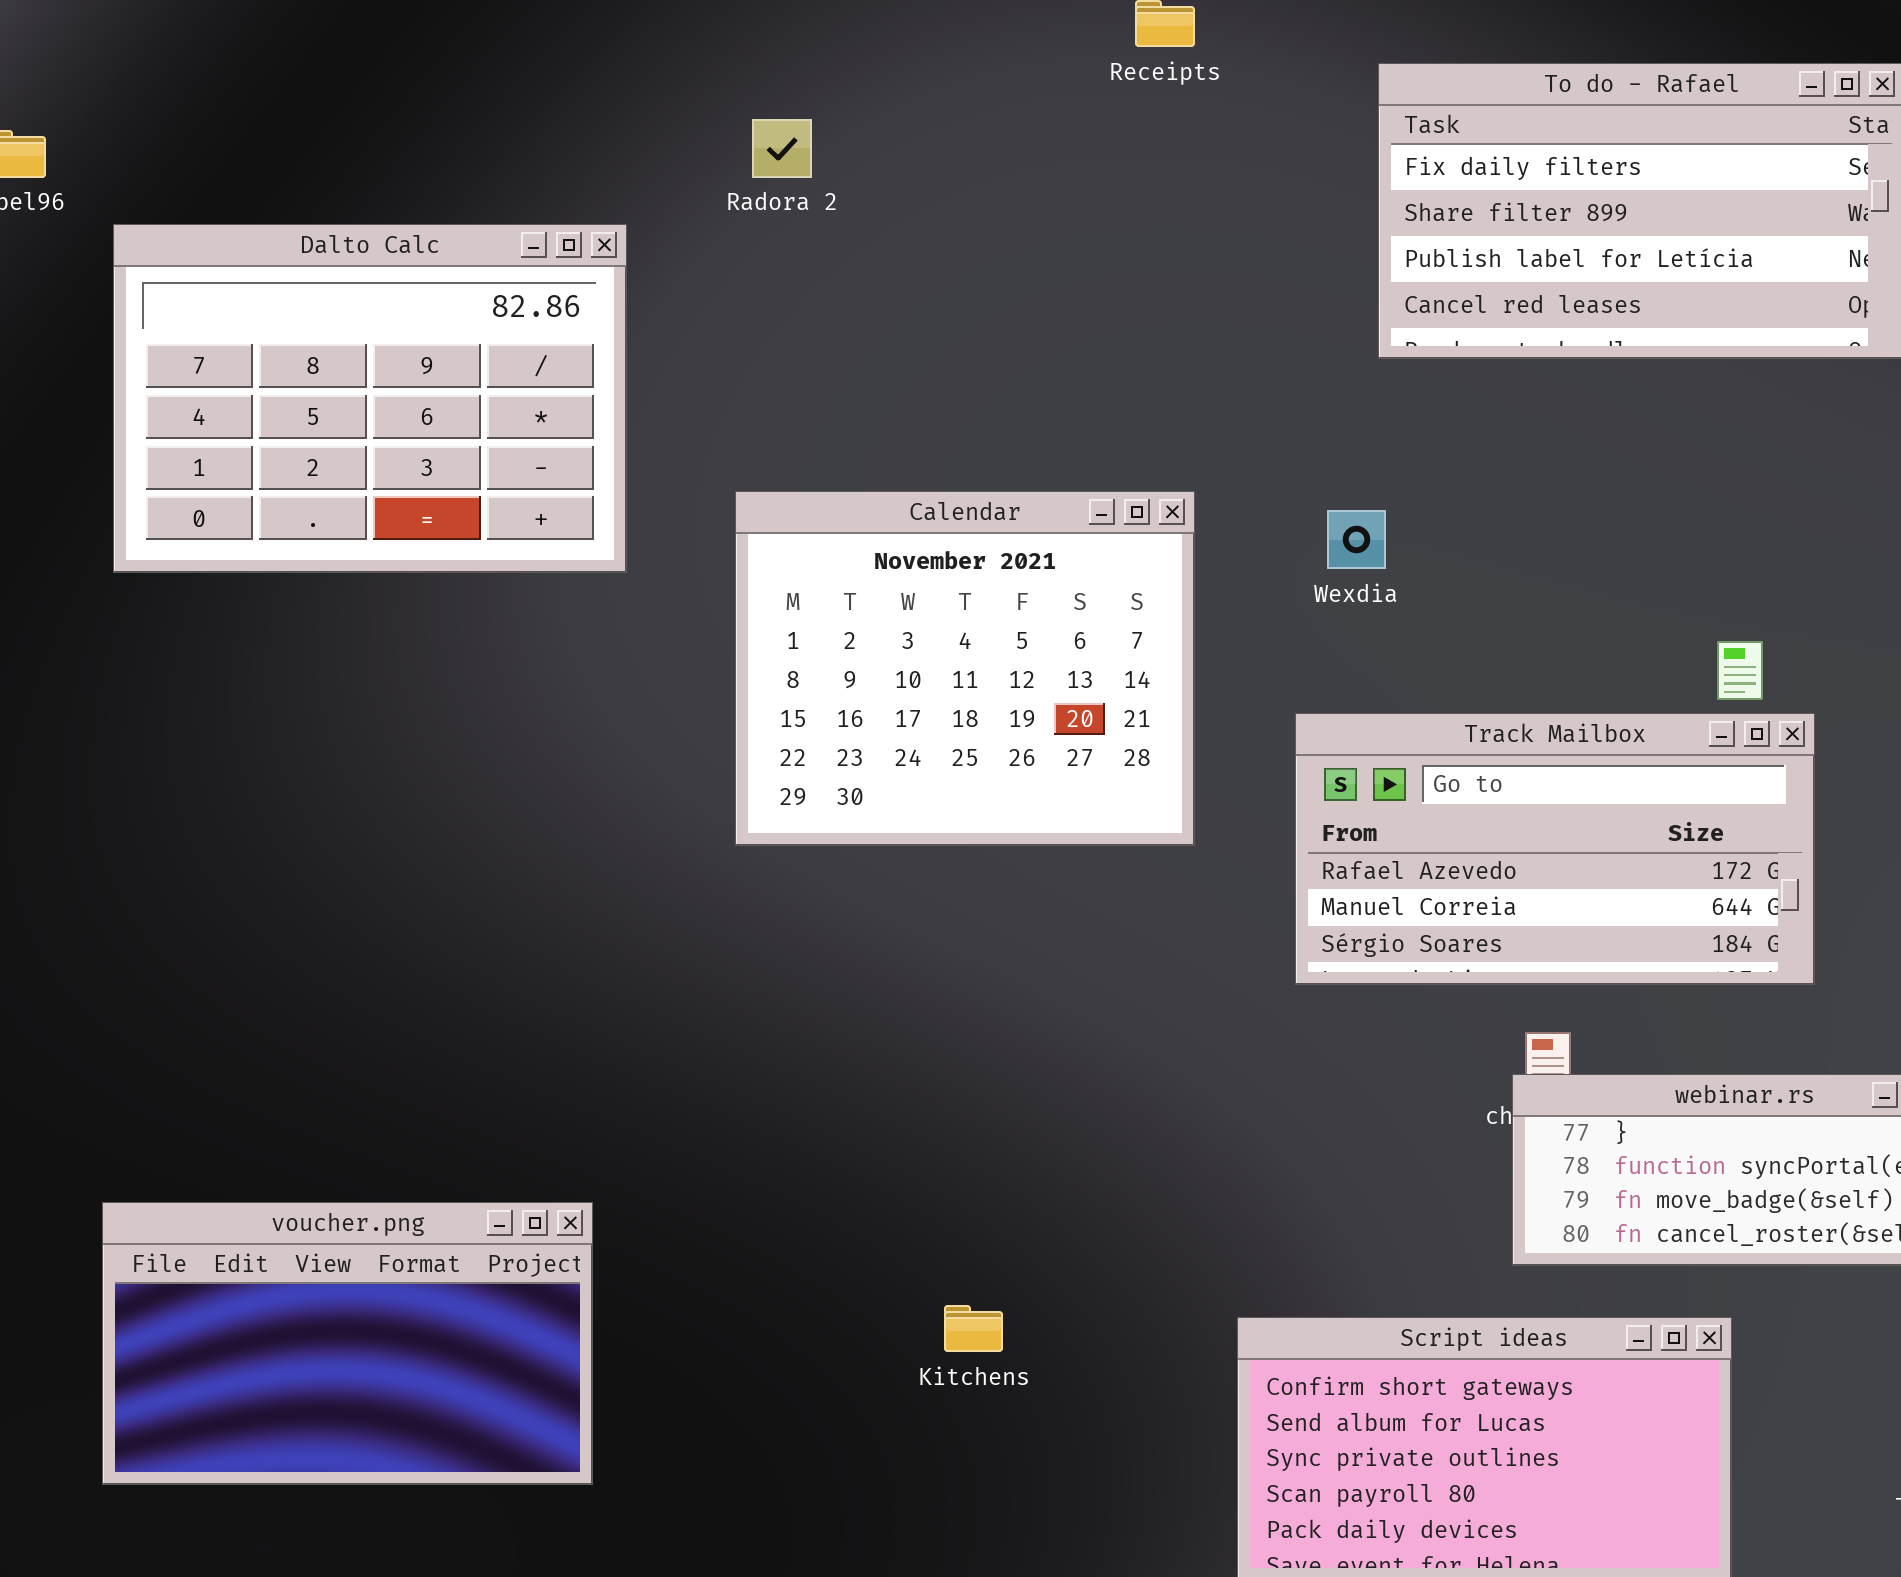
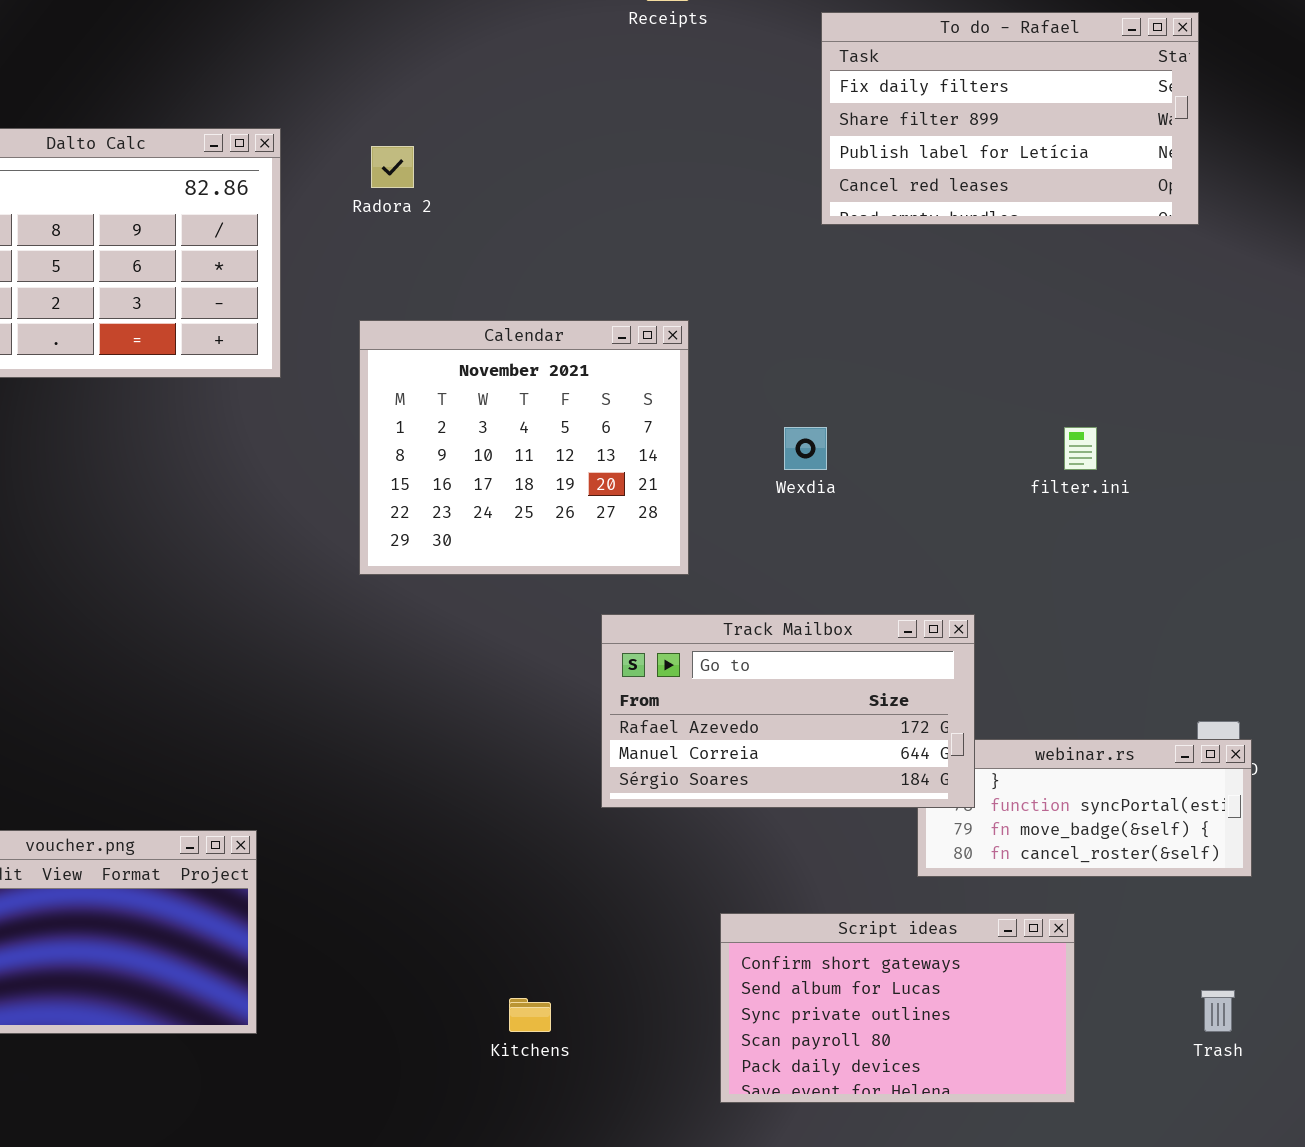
Radora 2: [752,119,812,178] -> [371,146,414,188], moved
Wexdia: [1327,510,1386,569] -> [784,427,827,470], moved
Track Mailbox: [1295,713,1815,985] -> [601,614,975,808], moved
Kitchens: [944,1305,1003,1352] -> [509,998,551,1032], moved

